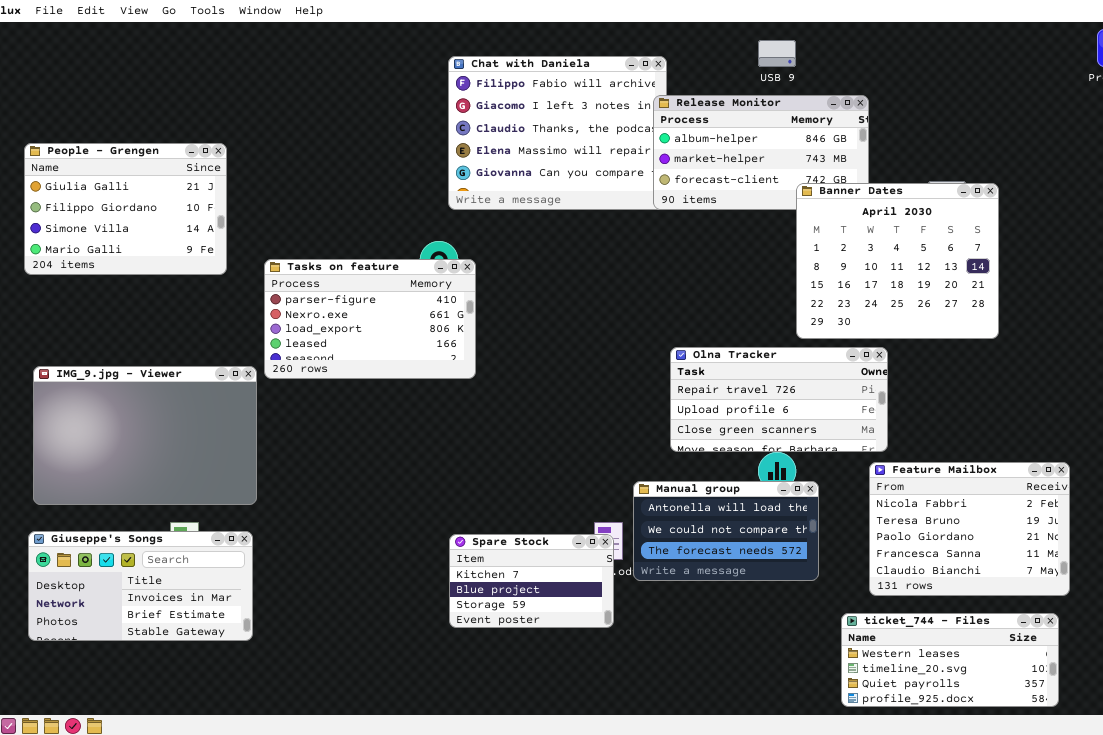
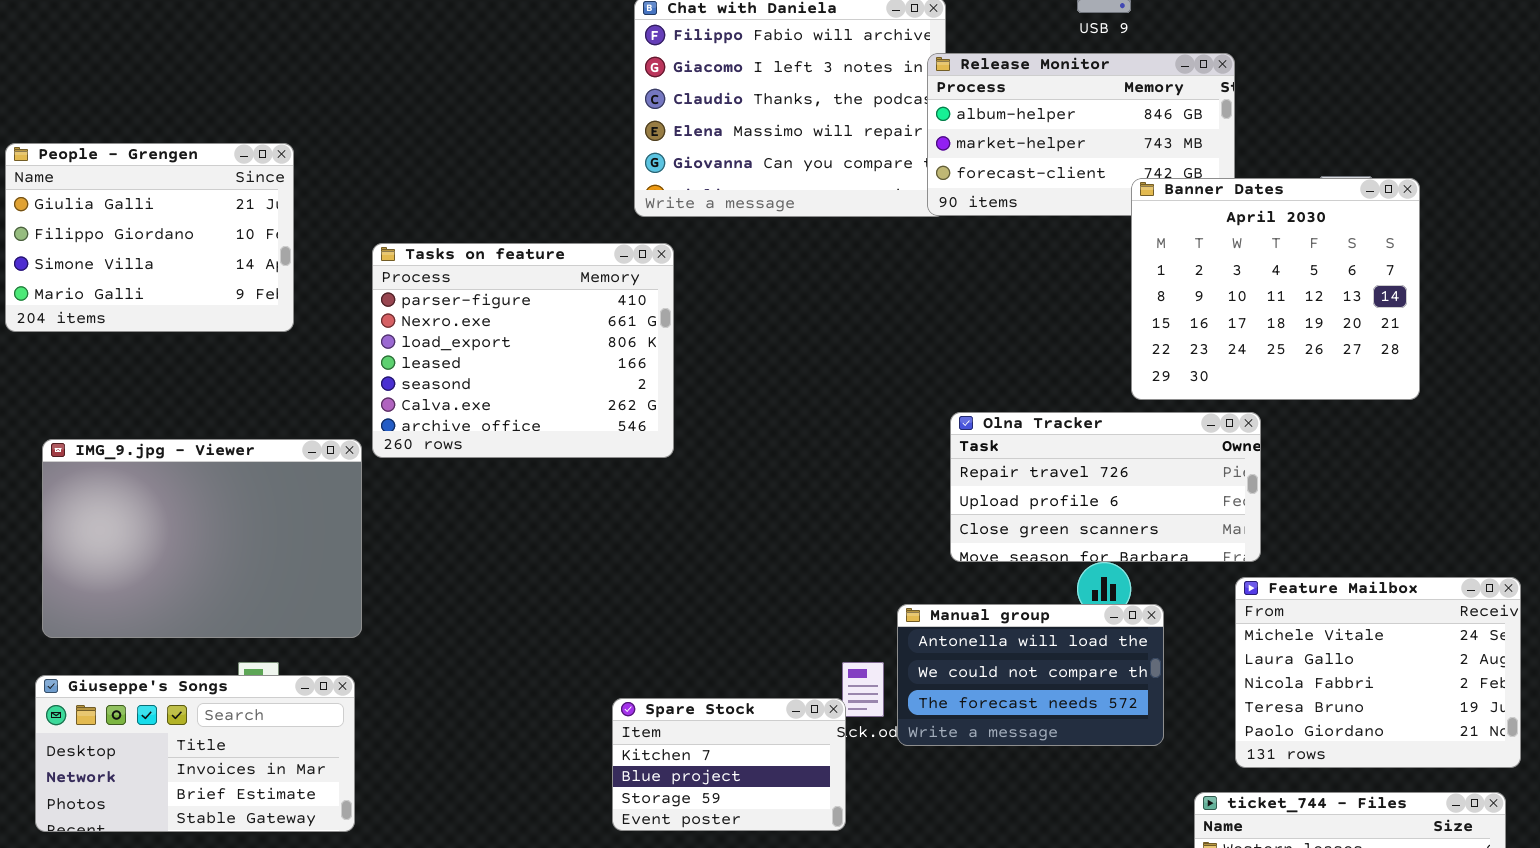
People - Grengen: [24,143,227,275] -> [5,143,294,332], moved
Tasks on feature: [264,259,476,379] -> [372,243,674,458], resized
Feature Mailbox: [869,462,1070,596] -> [1235,577,1521,768], scrolled up 2 rows
Spare Stock: [449,534,614,628] -> [612,698,846,831], moved

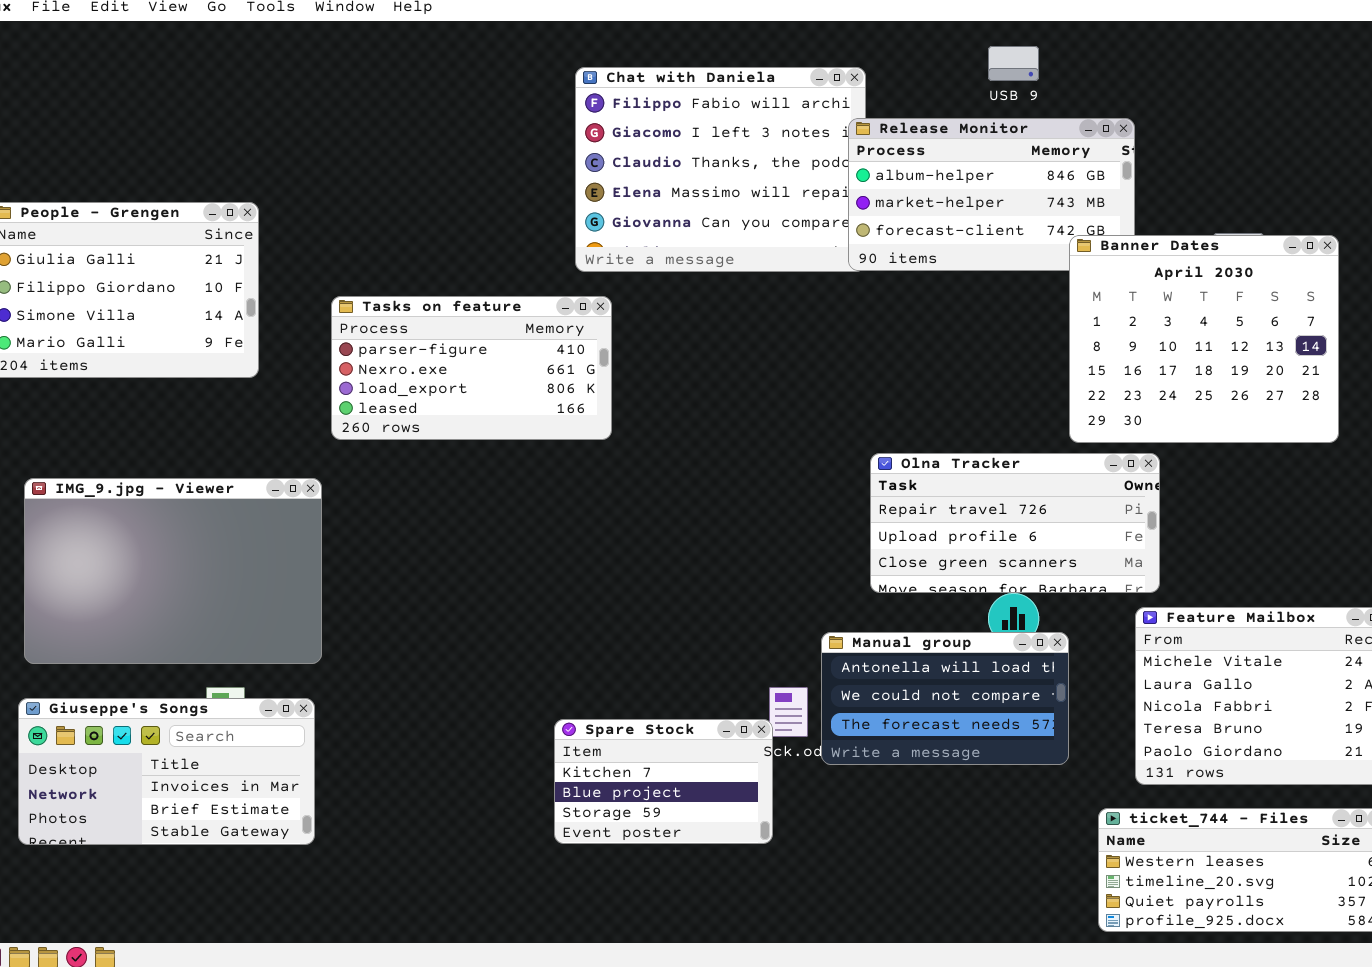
Banner Dates: [1131,178,1420,400] -> [1069,235,1339,443], moved
Tasks on feature: [372,243,674,458] -> [331,296,612,440], resized

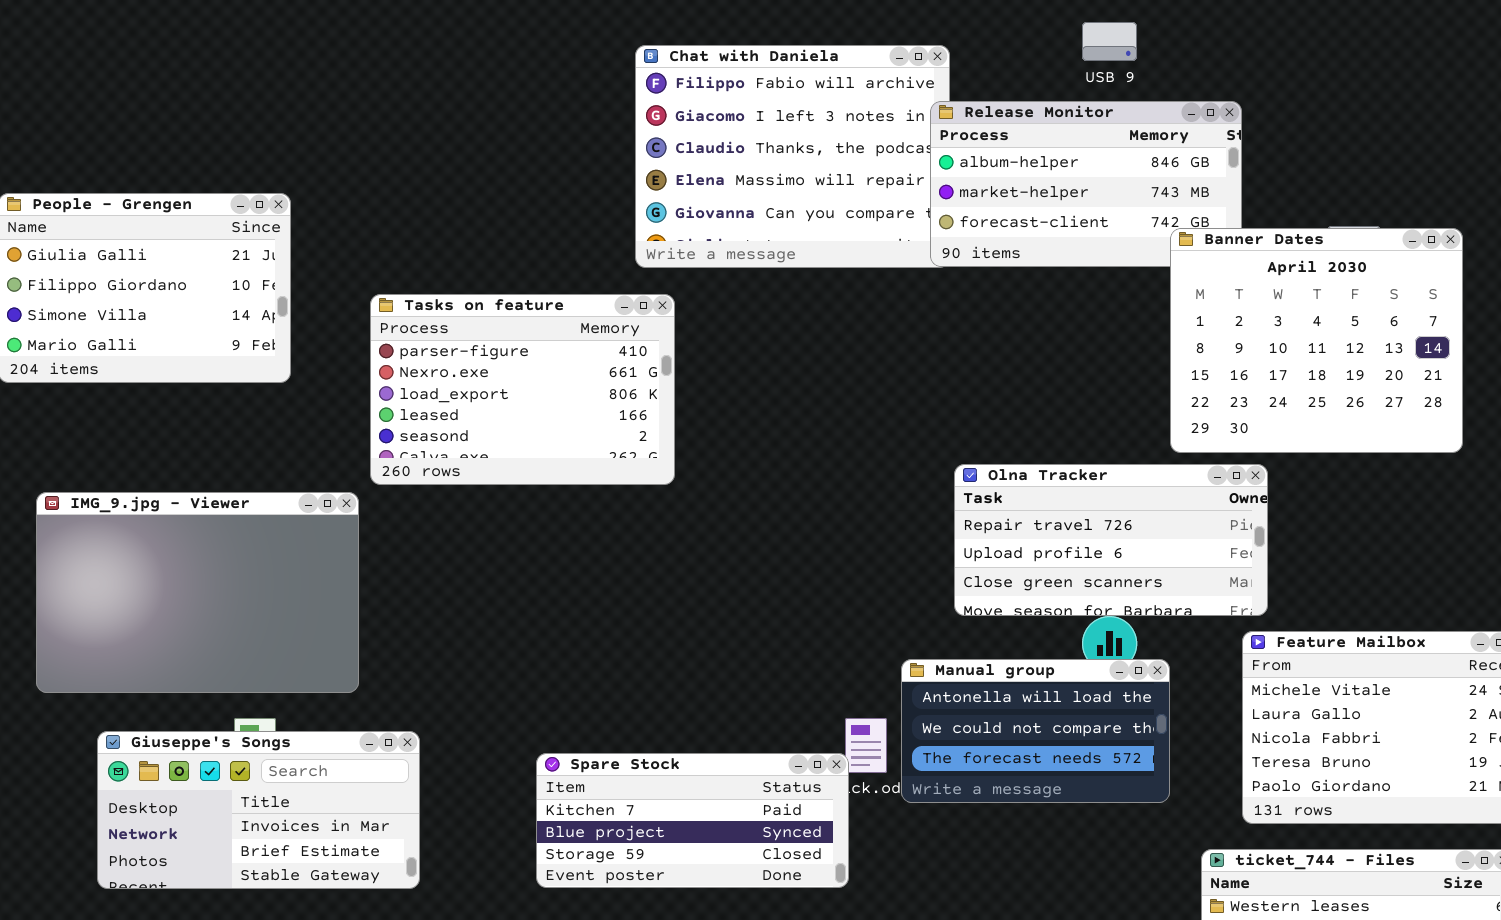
Tasks on feature: [331,296,612,440] -> [370,294,675,485], resized
Giuseppe's Songs: [18,698,315,845] -> [97,731,420,889], moved
Spare Stock: [554,719,773,844] -> [536,753,849,888], resized

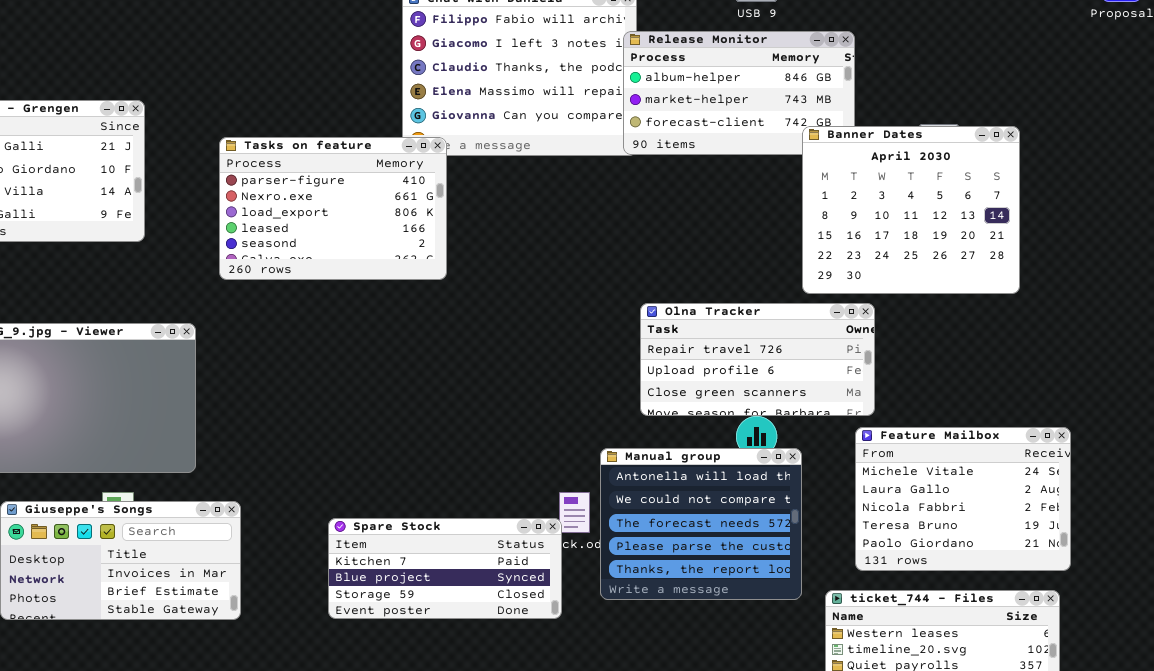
Tasks on feature: [370,294,675,485] -> [219,137,447,280], moved
Manual group: [901,659,1170,803] -> [600,448,802,600], resized

